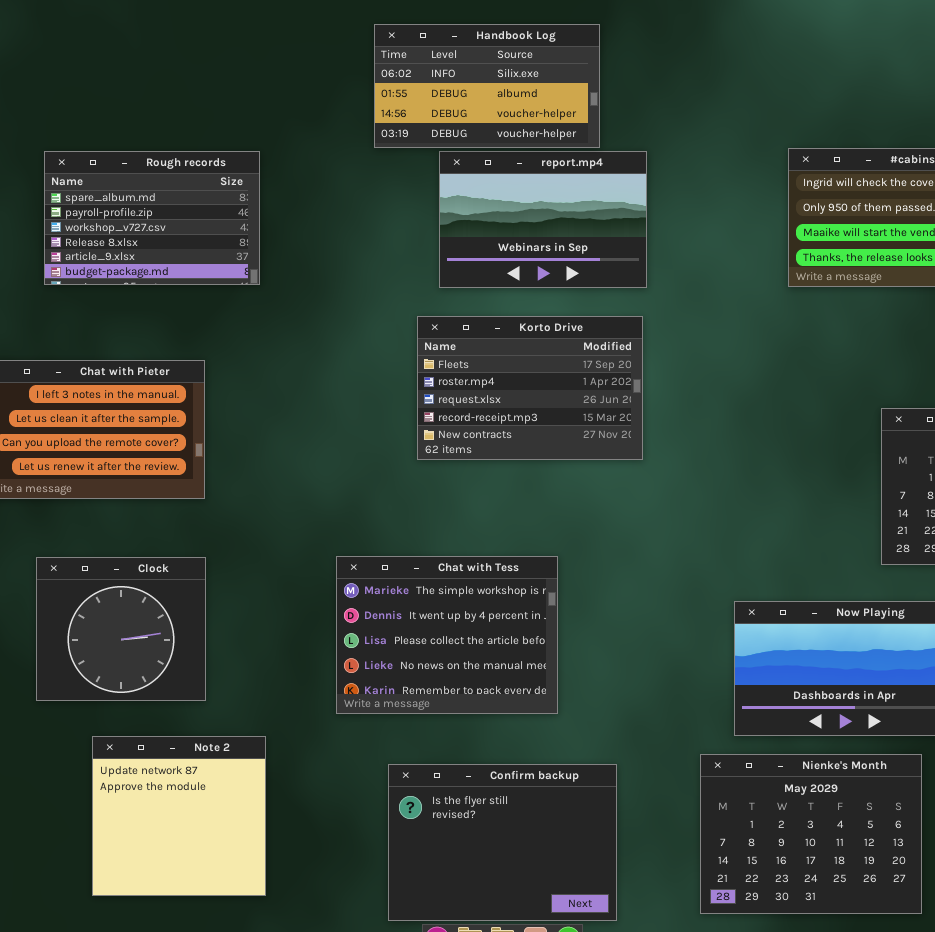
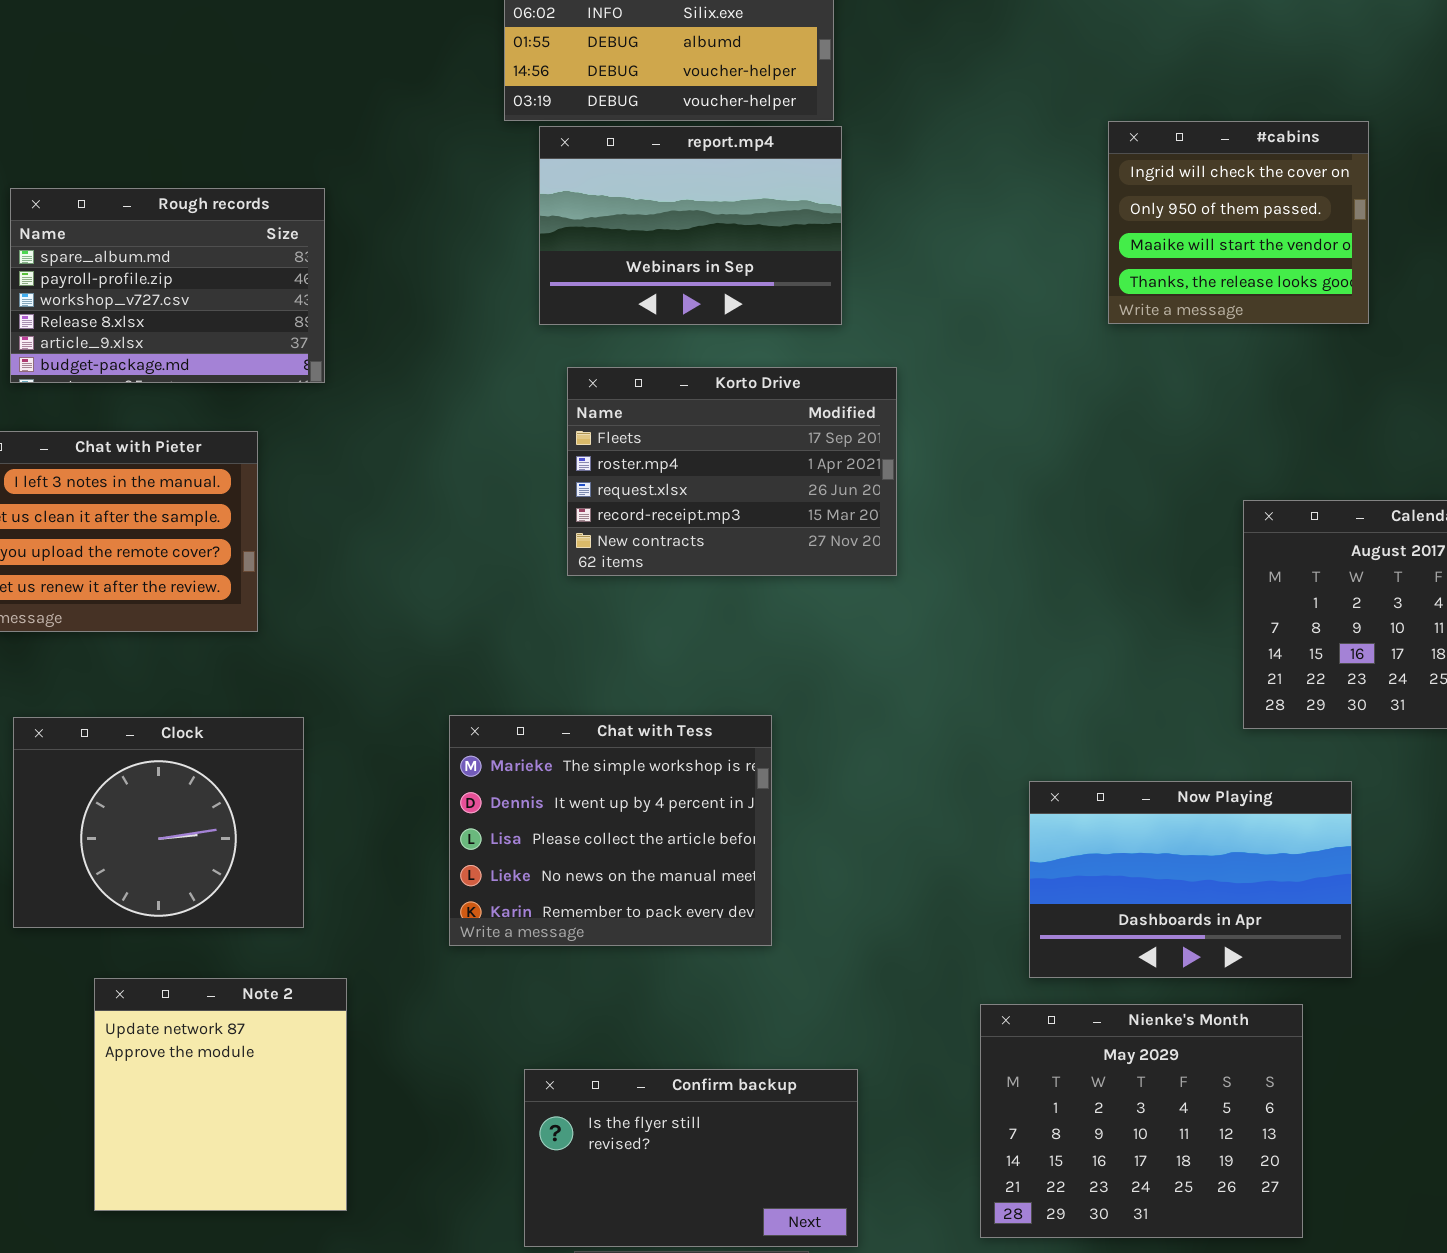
Rough records: [44,151,260,285] -> [10,188,325,383], moved
report.mp4: [439,151,647,288] -> [539,126,842,325], moved
Clock: [36,557,206,701] -> [13,717,304,928], resized
Confirm backup: [388,764,617,921] -> [524,1069,858,1247], resized

